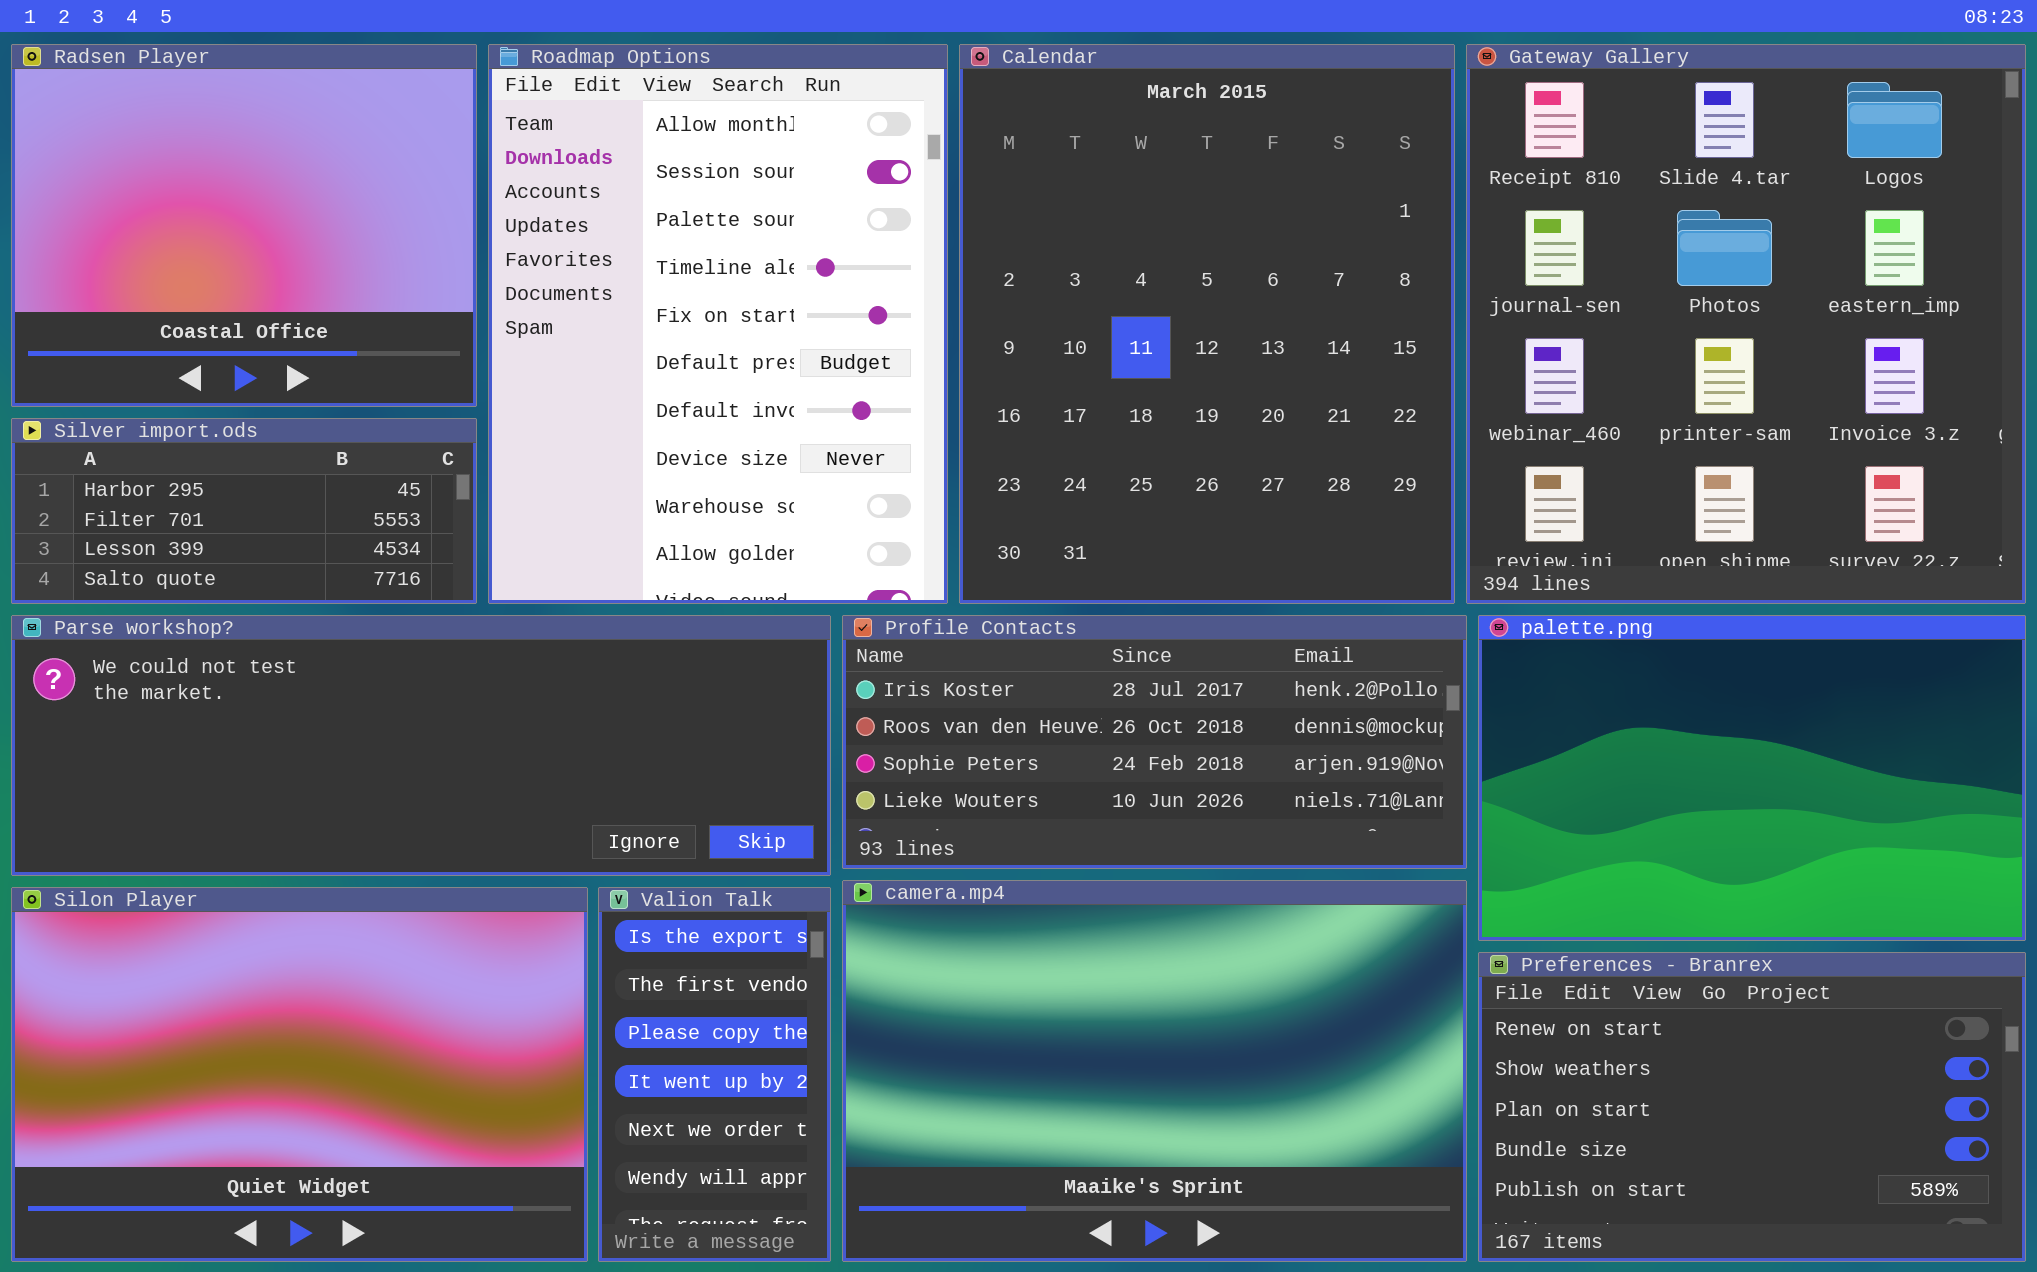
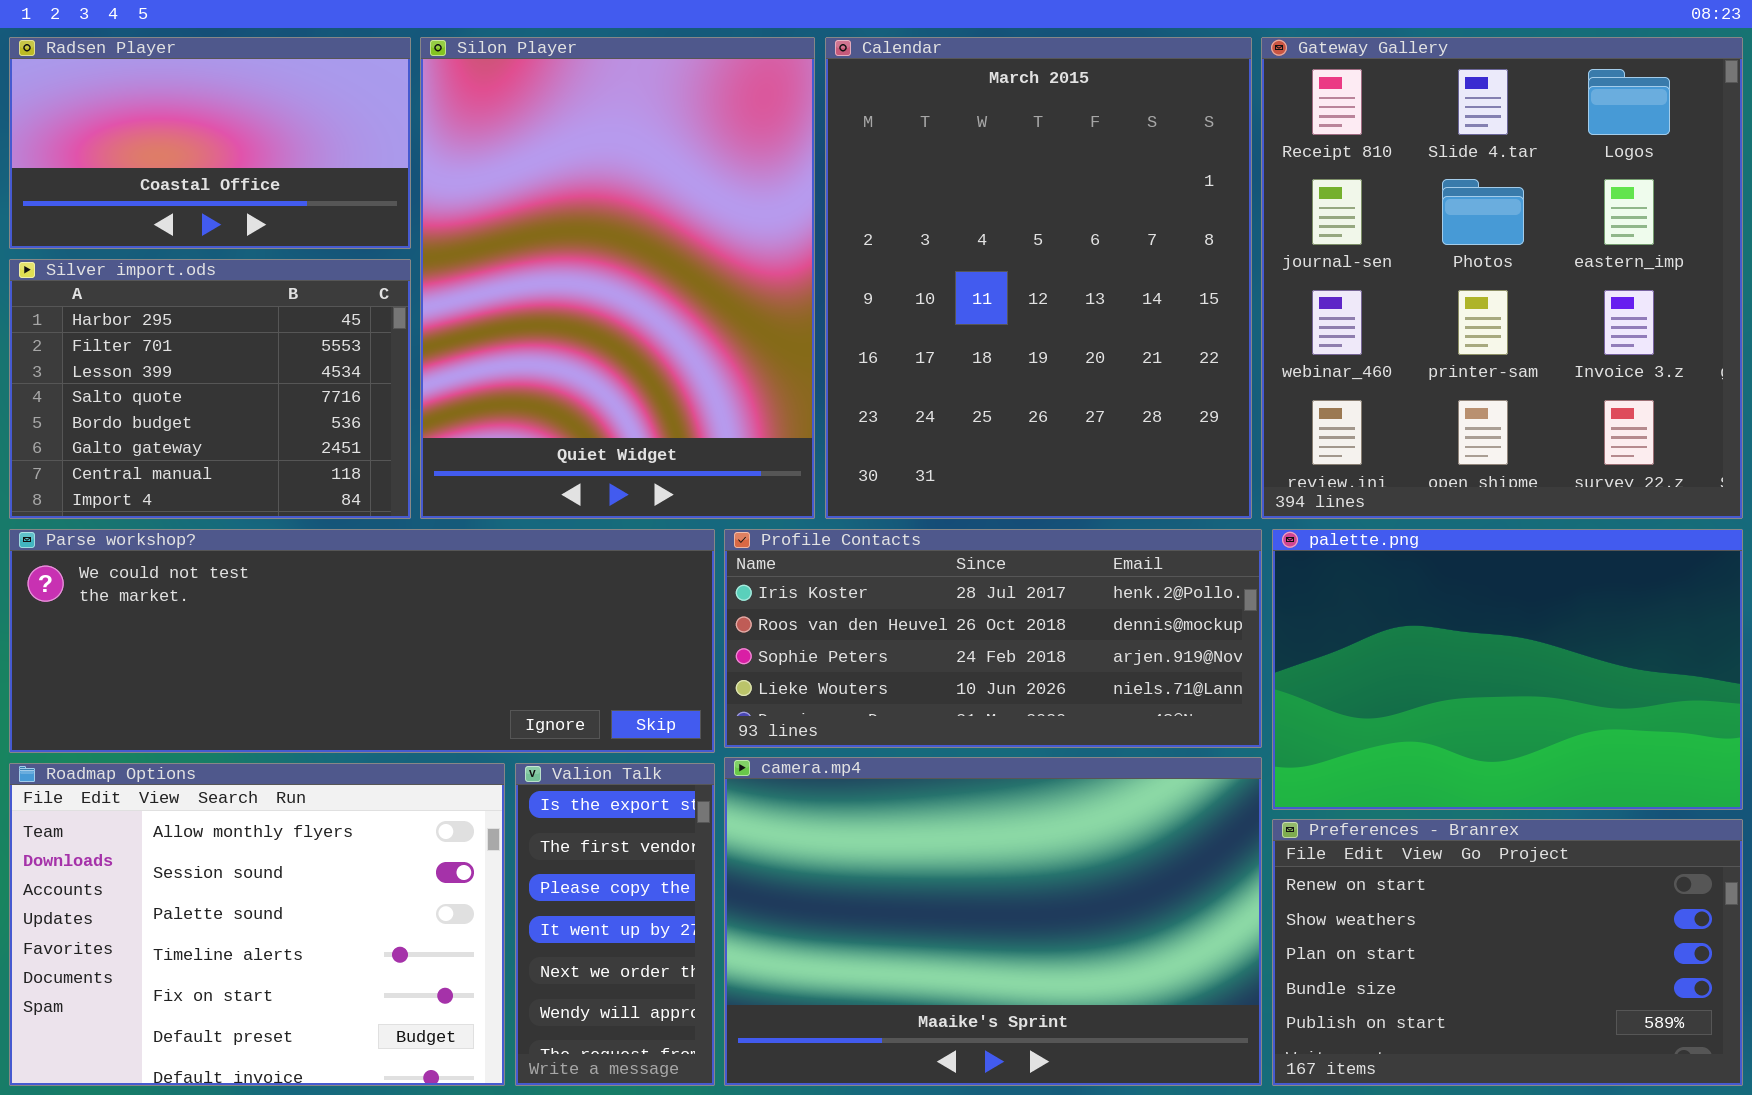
Radsen Player: [11,44,477,407] -> [9,37,411,249], resized
Roadmap Options: [488,44,948,604] -> [9,763,505,1086], moved, resized
Silver import.ods: [11,418,477,604] -> [9,259,411,519], resized
Silon Player: [11,887,588,1262] -> [420,37,815,519], moved, resized

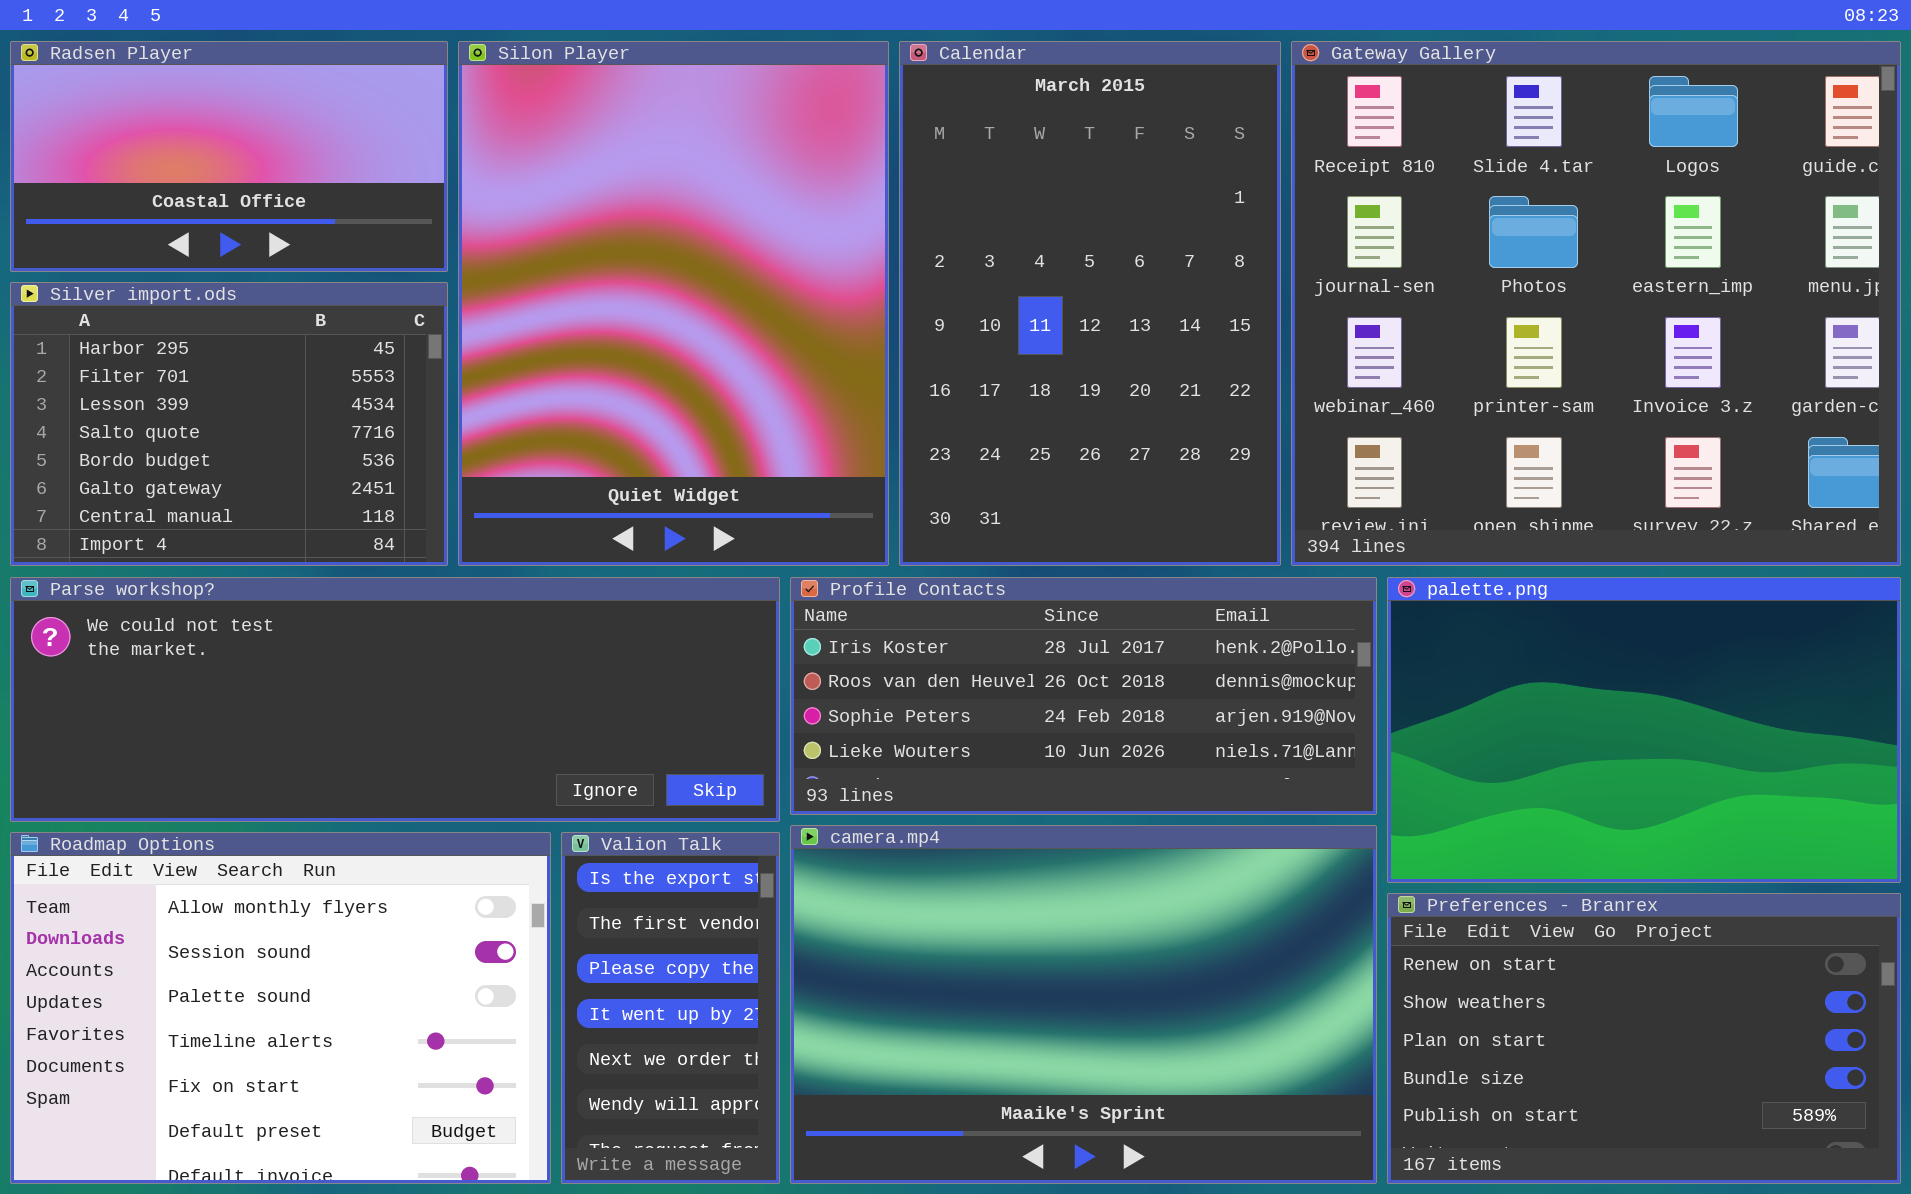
Calendar: [825,37,1252,519] -> [899,41,1281,566], resized
Gateway Gallery: [1261,37,1743,519] -> [1291,41,1901,566], resized

